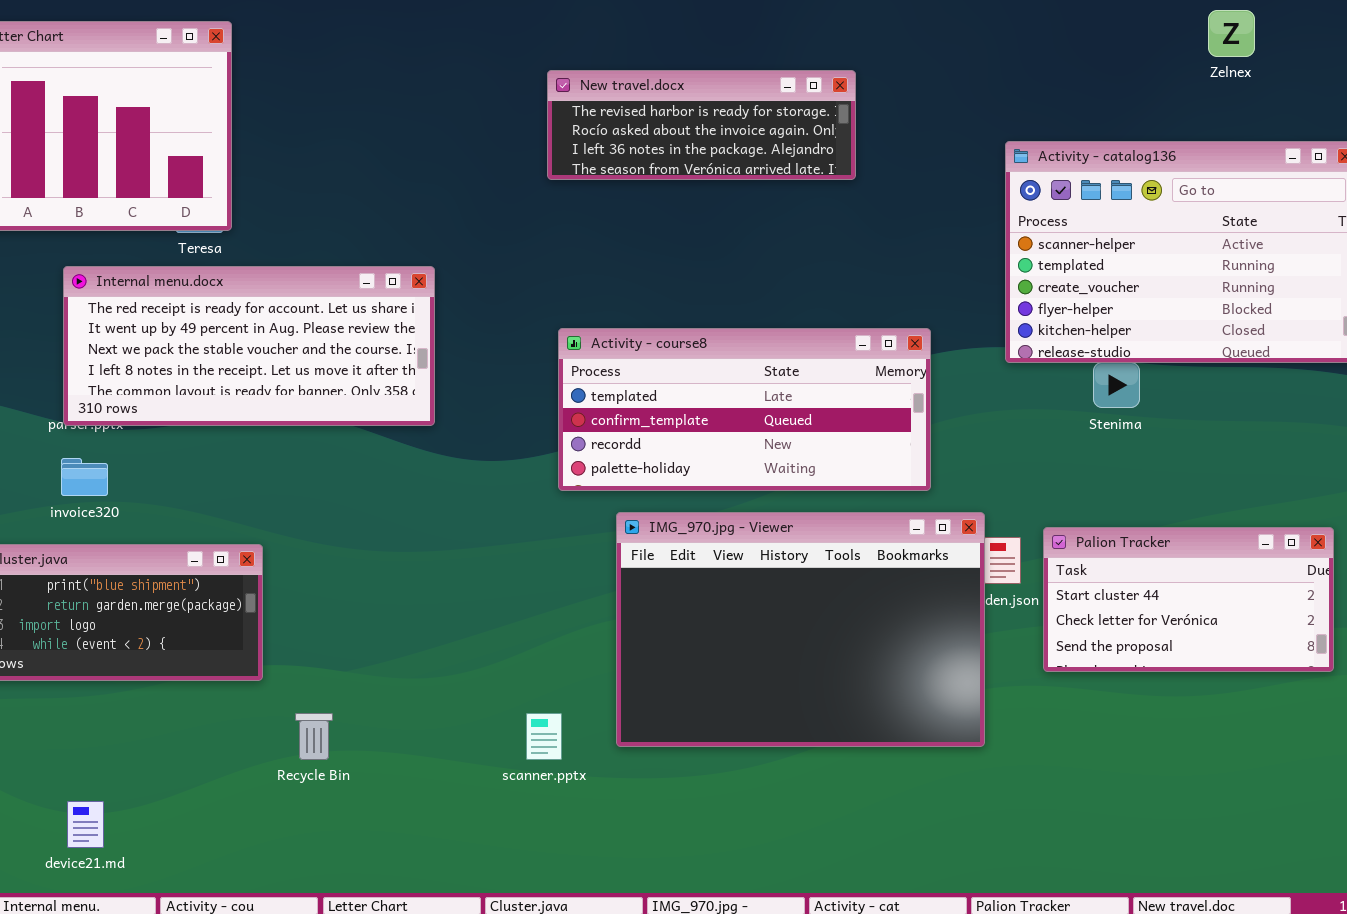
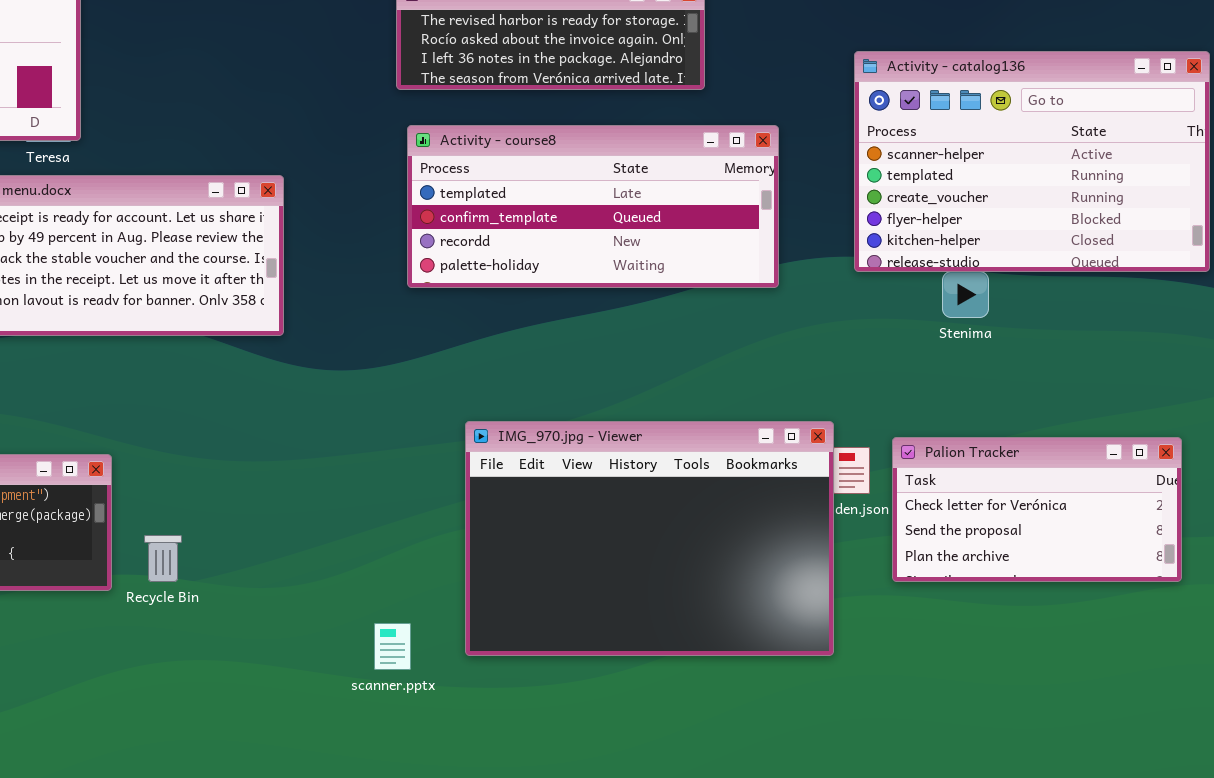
Activity - course8: [558,328,931,491] -> [407,125,779,288], moved
Palion Tracker: [1043,527,1334,672] -> [892,437,1182,582], scrolled down 1 row
Recycle Bin: [295,713,333,760] -> [144,535,182,582], moved

